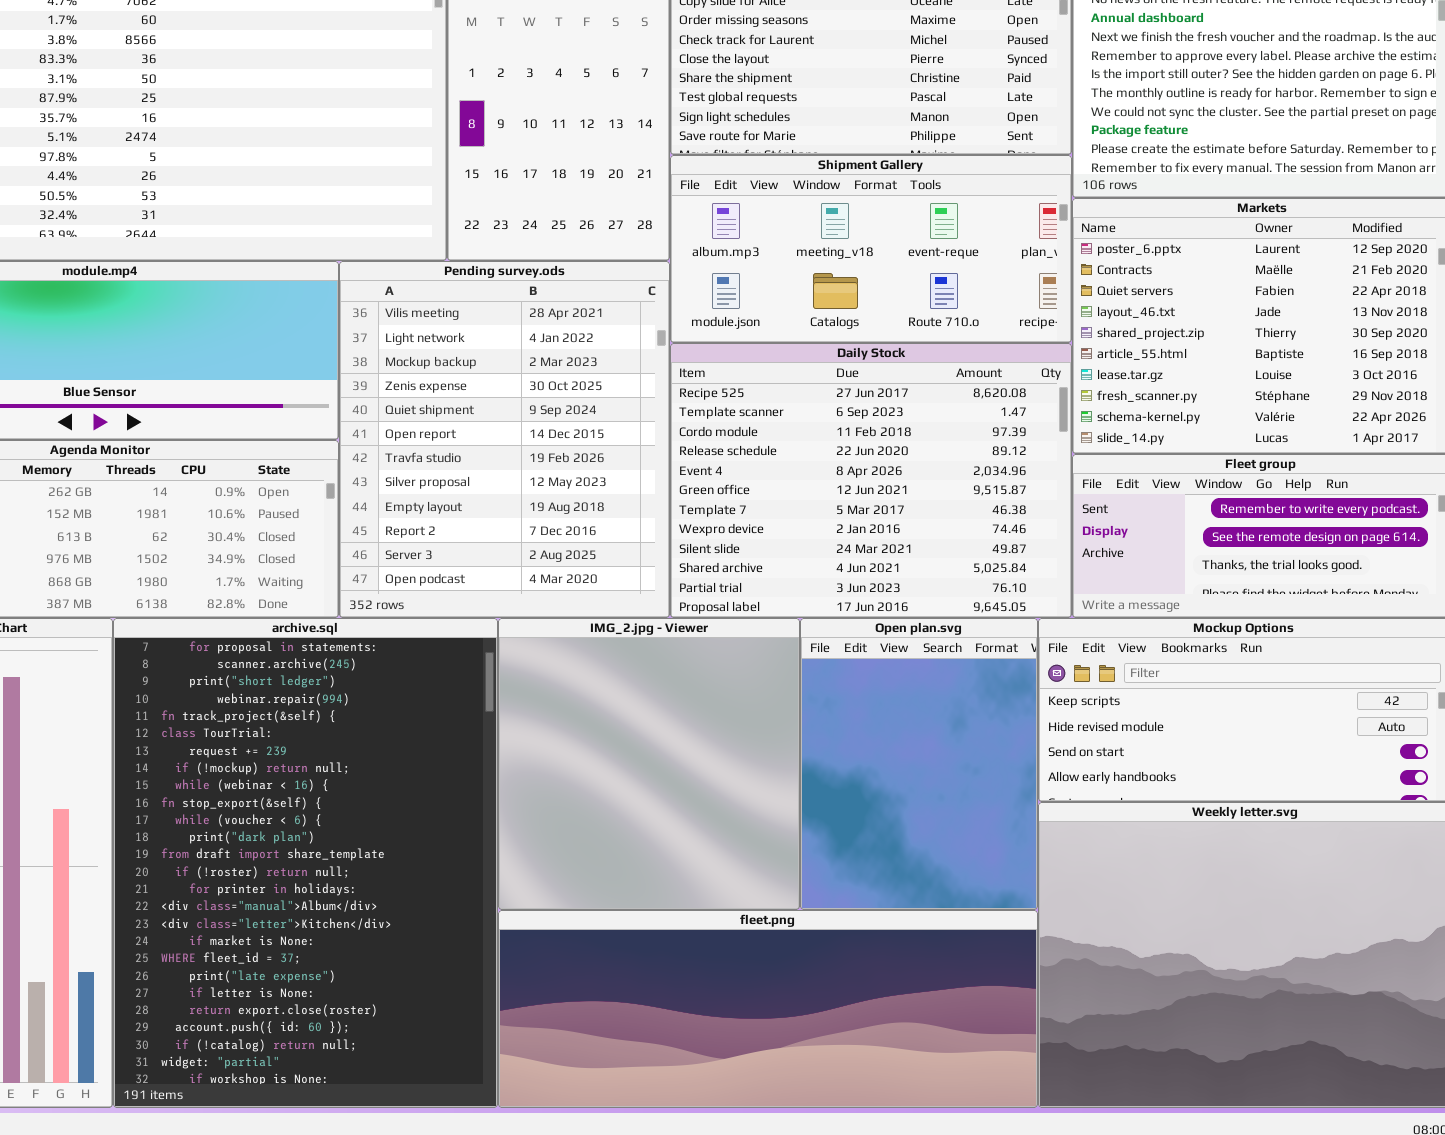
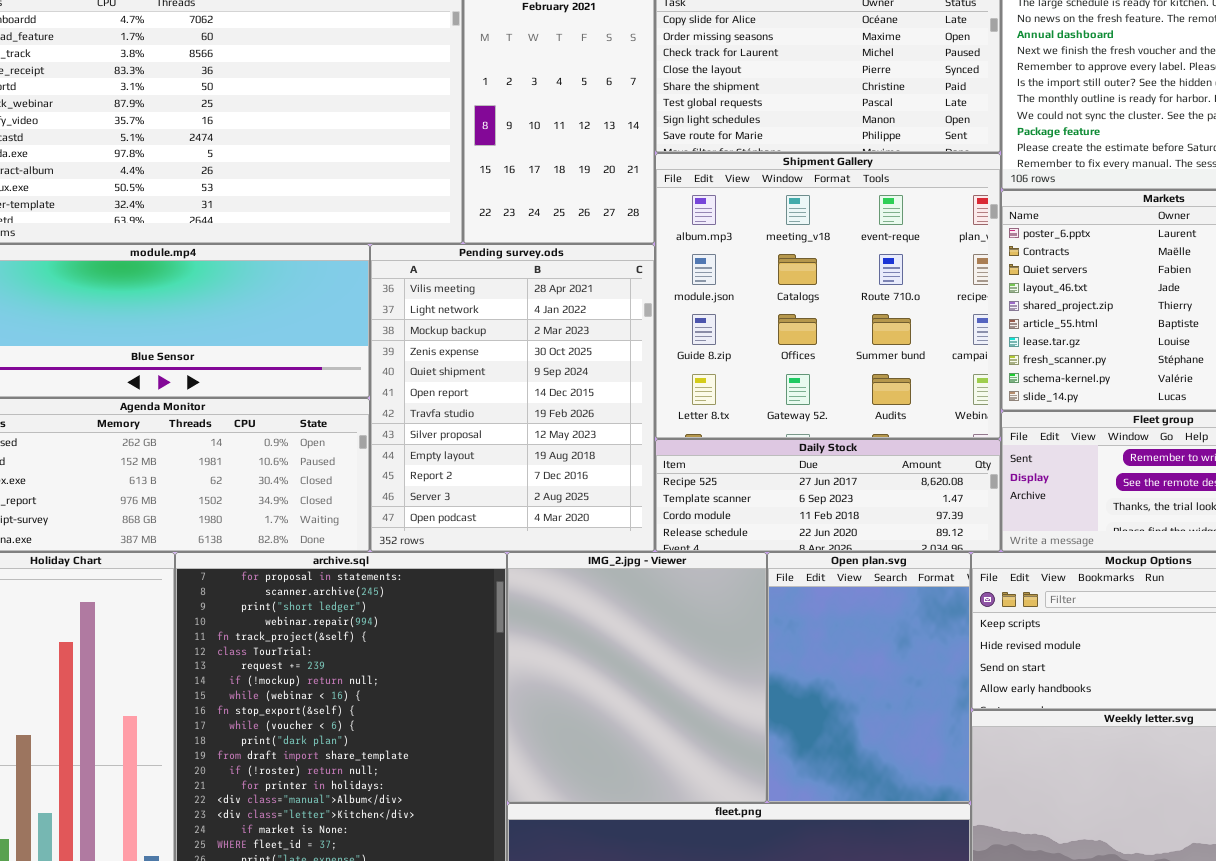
Shipment Gallery: [670,155,1072,343] -> [655,153,1001,439], resized
Daily Stock: [670,343,1072,618] -> [655,439,1001,552], resized

